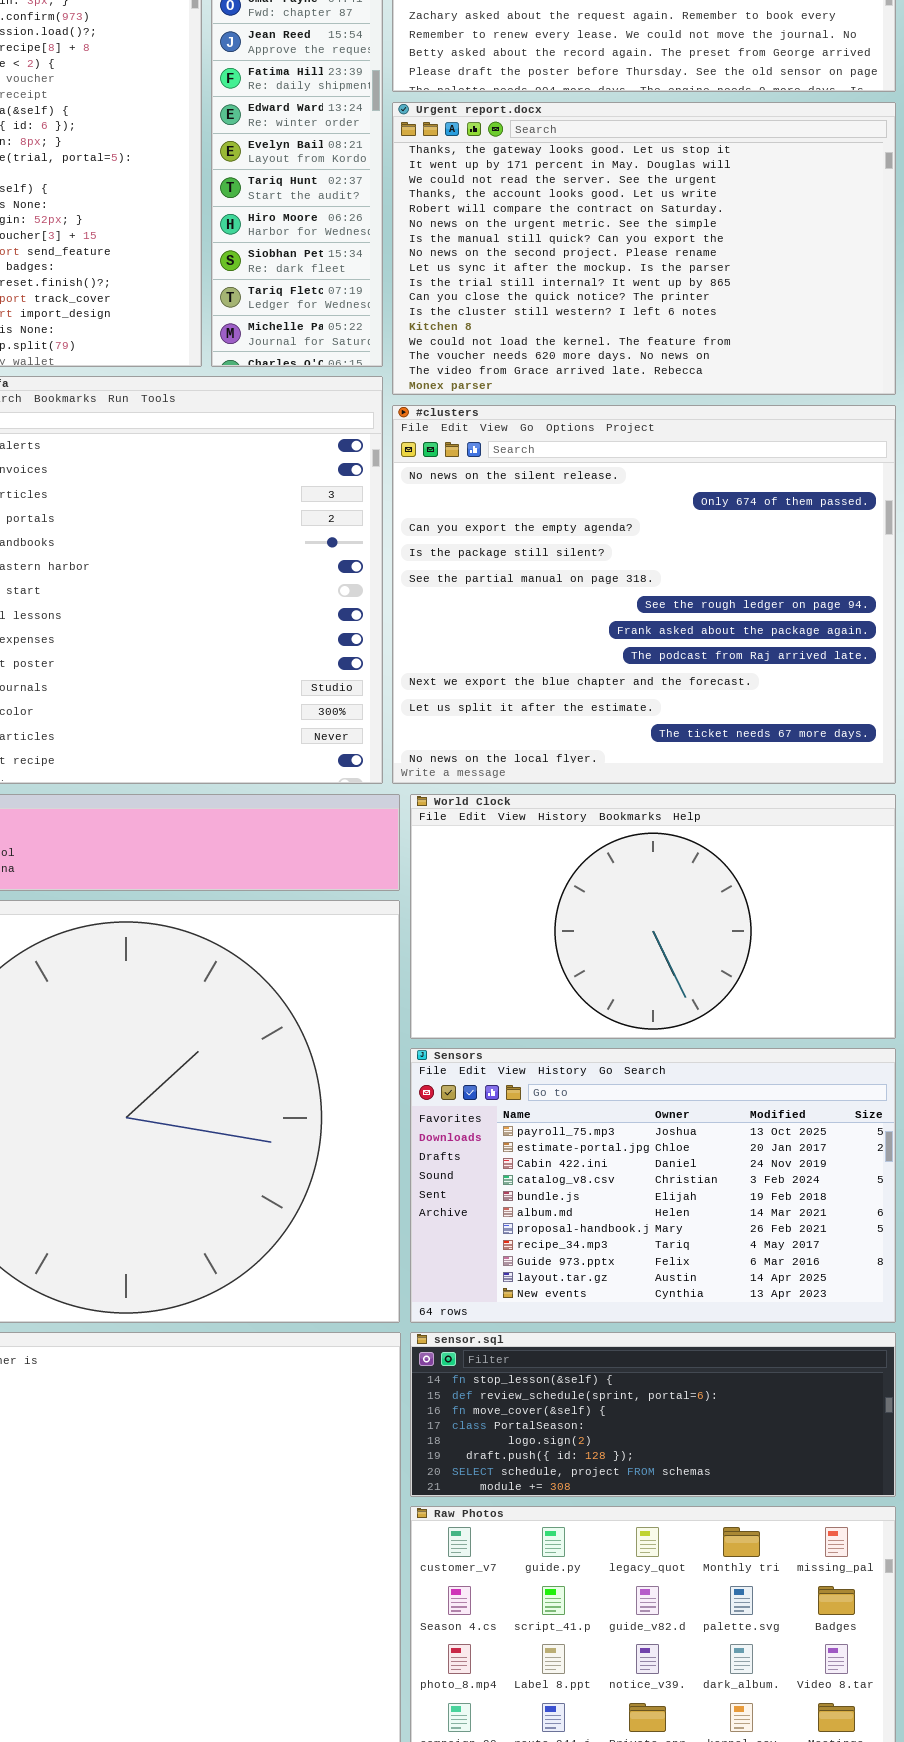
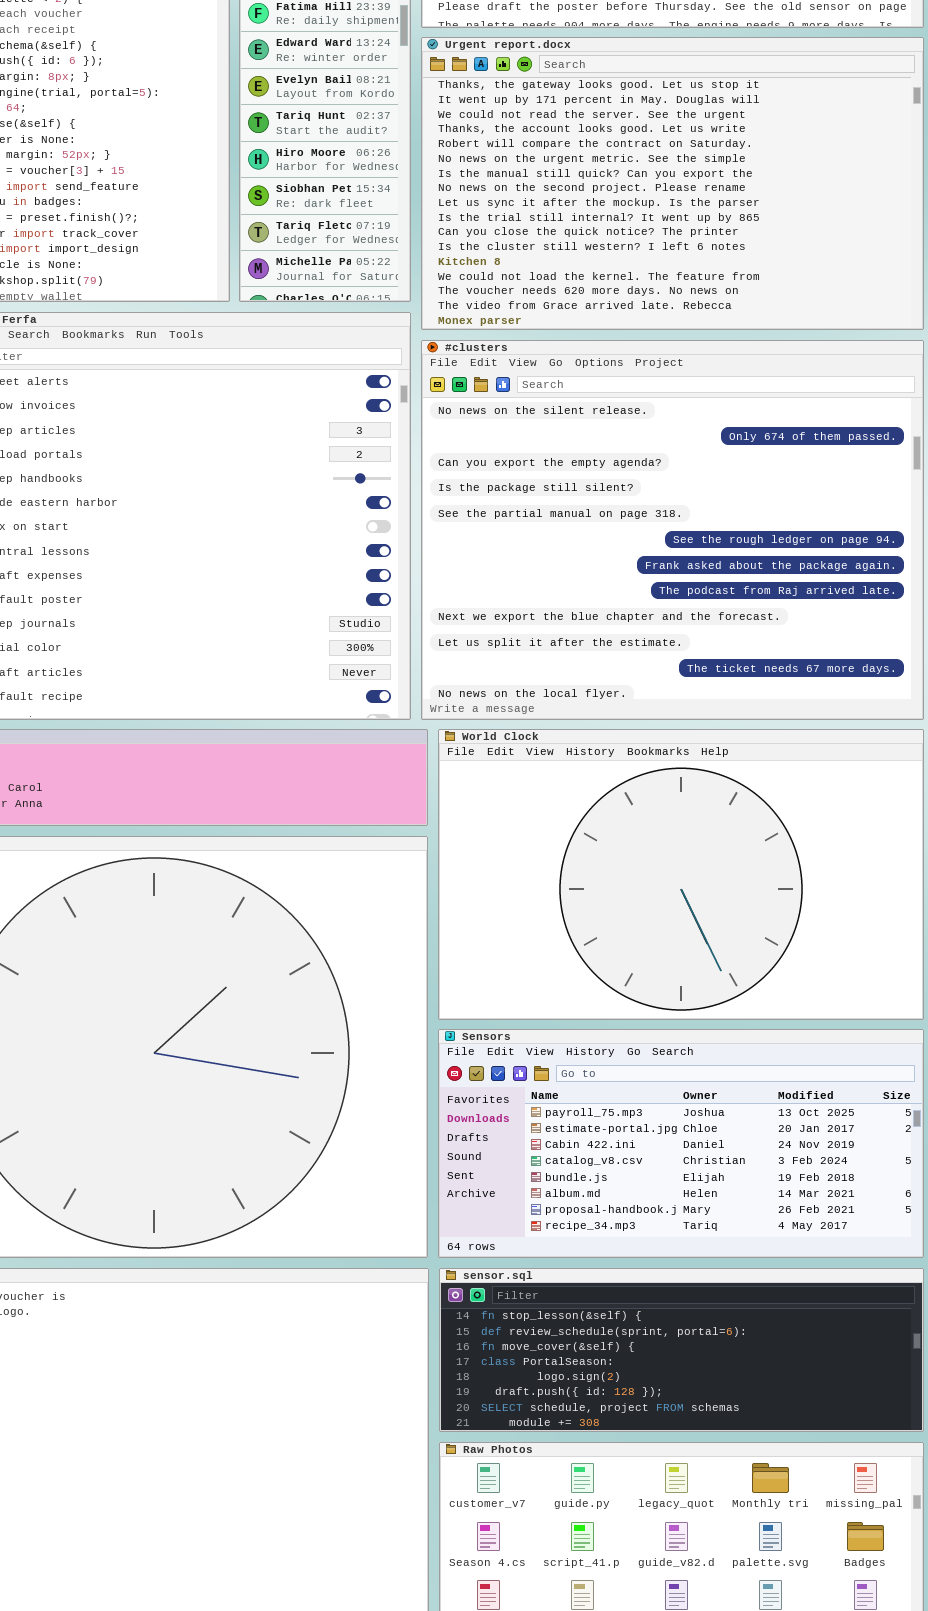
World Clock: [410,794,896,1039] -> [438,729,924,1020], resized
Sensors: [410,1048,896,1323] -> [438,1029,924,1258], resized

